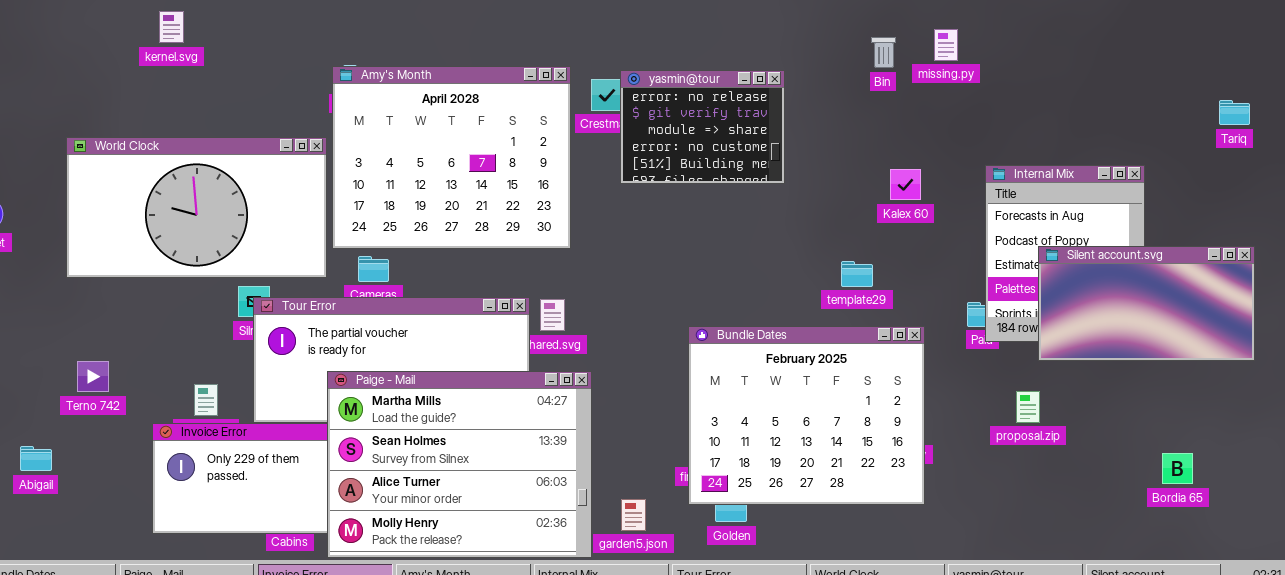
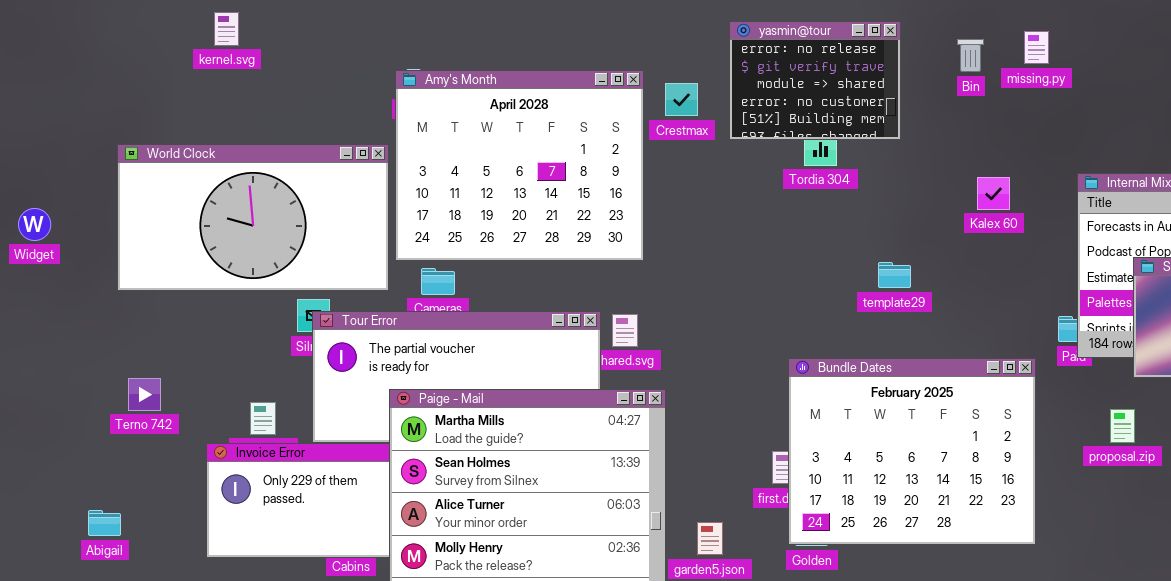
yasmin@tour: [620,70,785,184] -> [729,21,901,140], moved
template29: [841,261,873,287] -> [878,262,911,288], moved
Bundle Dates: [688,326,925,505] -> [788,358,1036,545], moved
Abigail: [20,446,52,471] -> [88,510,121,536], moved

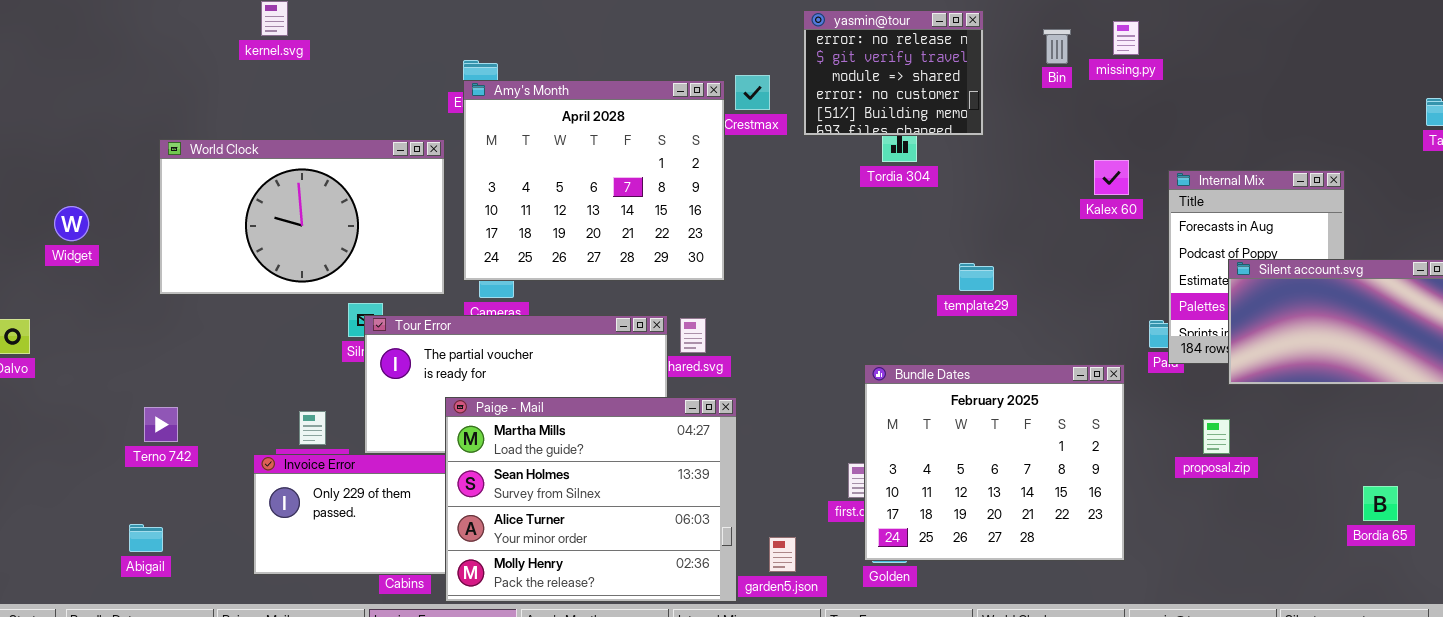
Amy's Month: [395,70,644,261] -> [463,80,725,281], moved
Kalex 60: [977,177,1010,210] -> [1094,160,1129,195], moved
Terno 742: [128,378,161,411] -> [144,407,178,442], moved

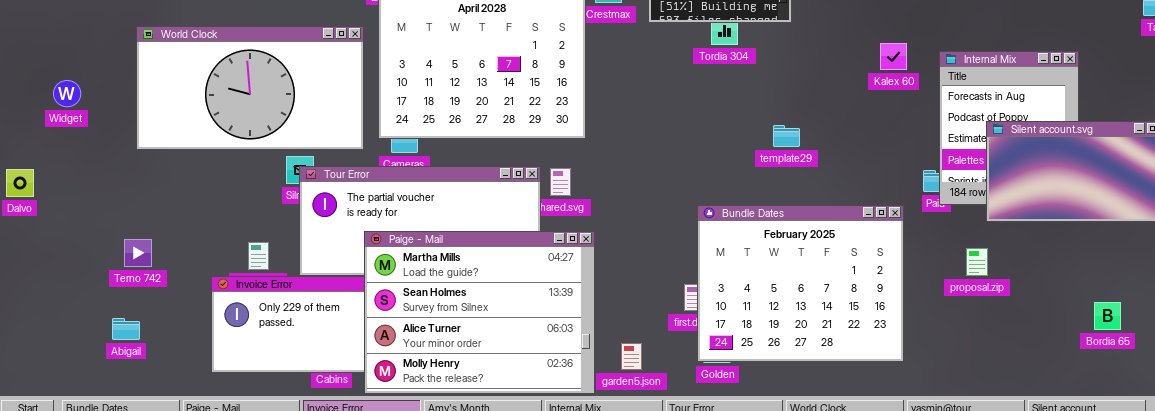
Abigail: [129,524,163,552] -> [112,318,140,340], moved

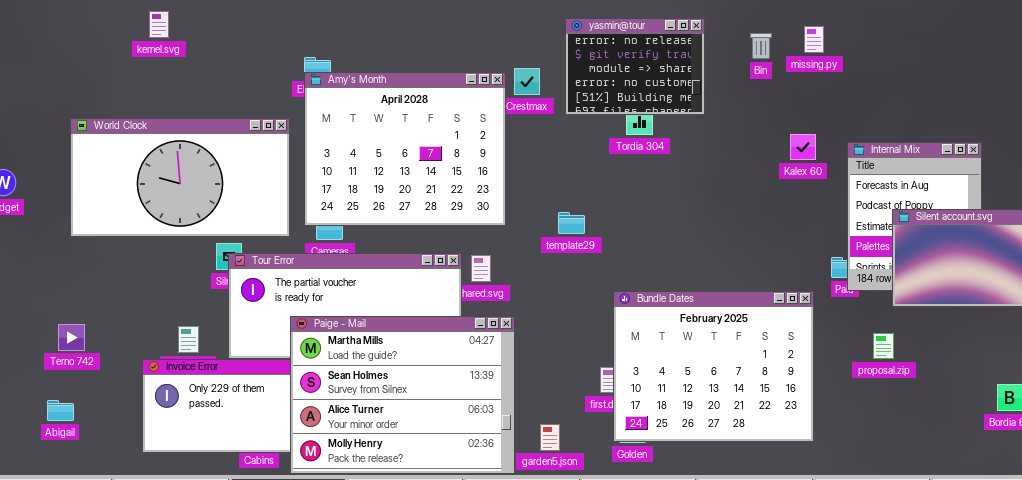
template29: [773,125,800,147] -> [558,212,585,234], moved

